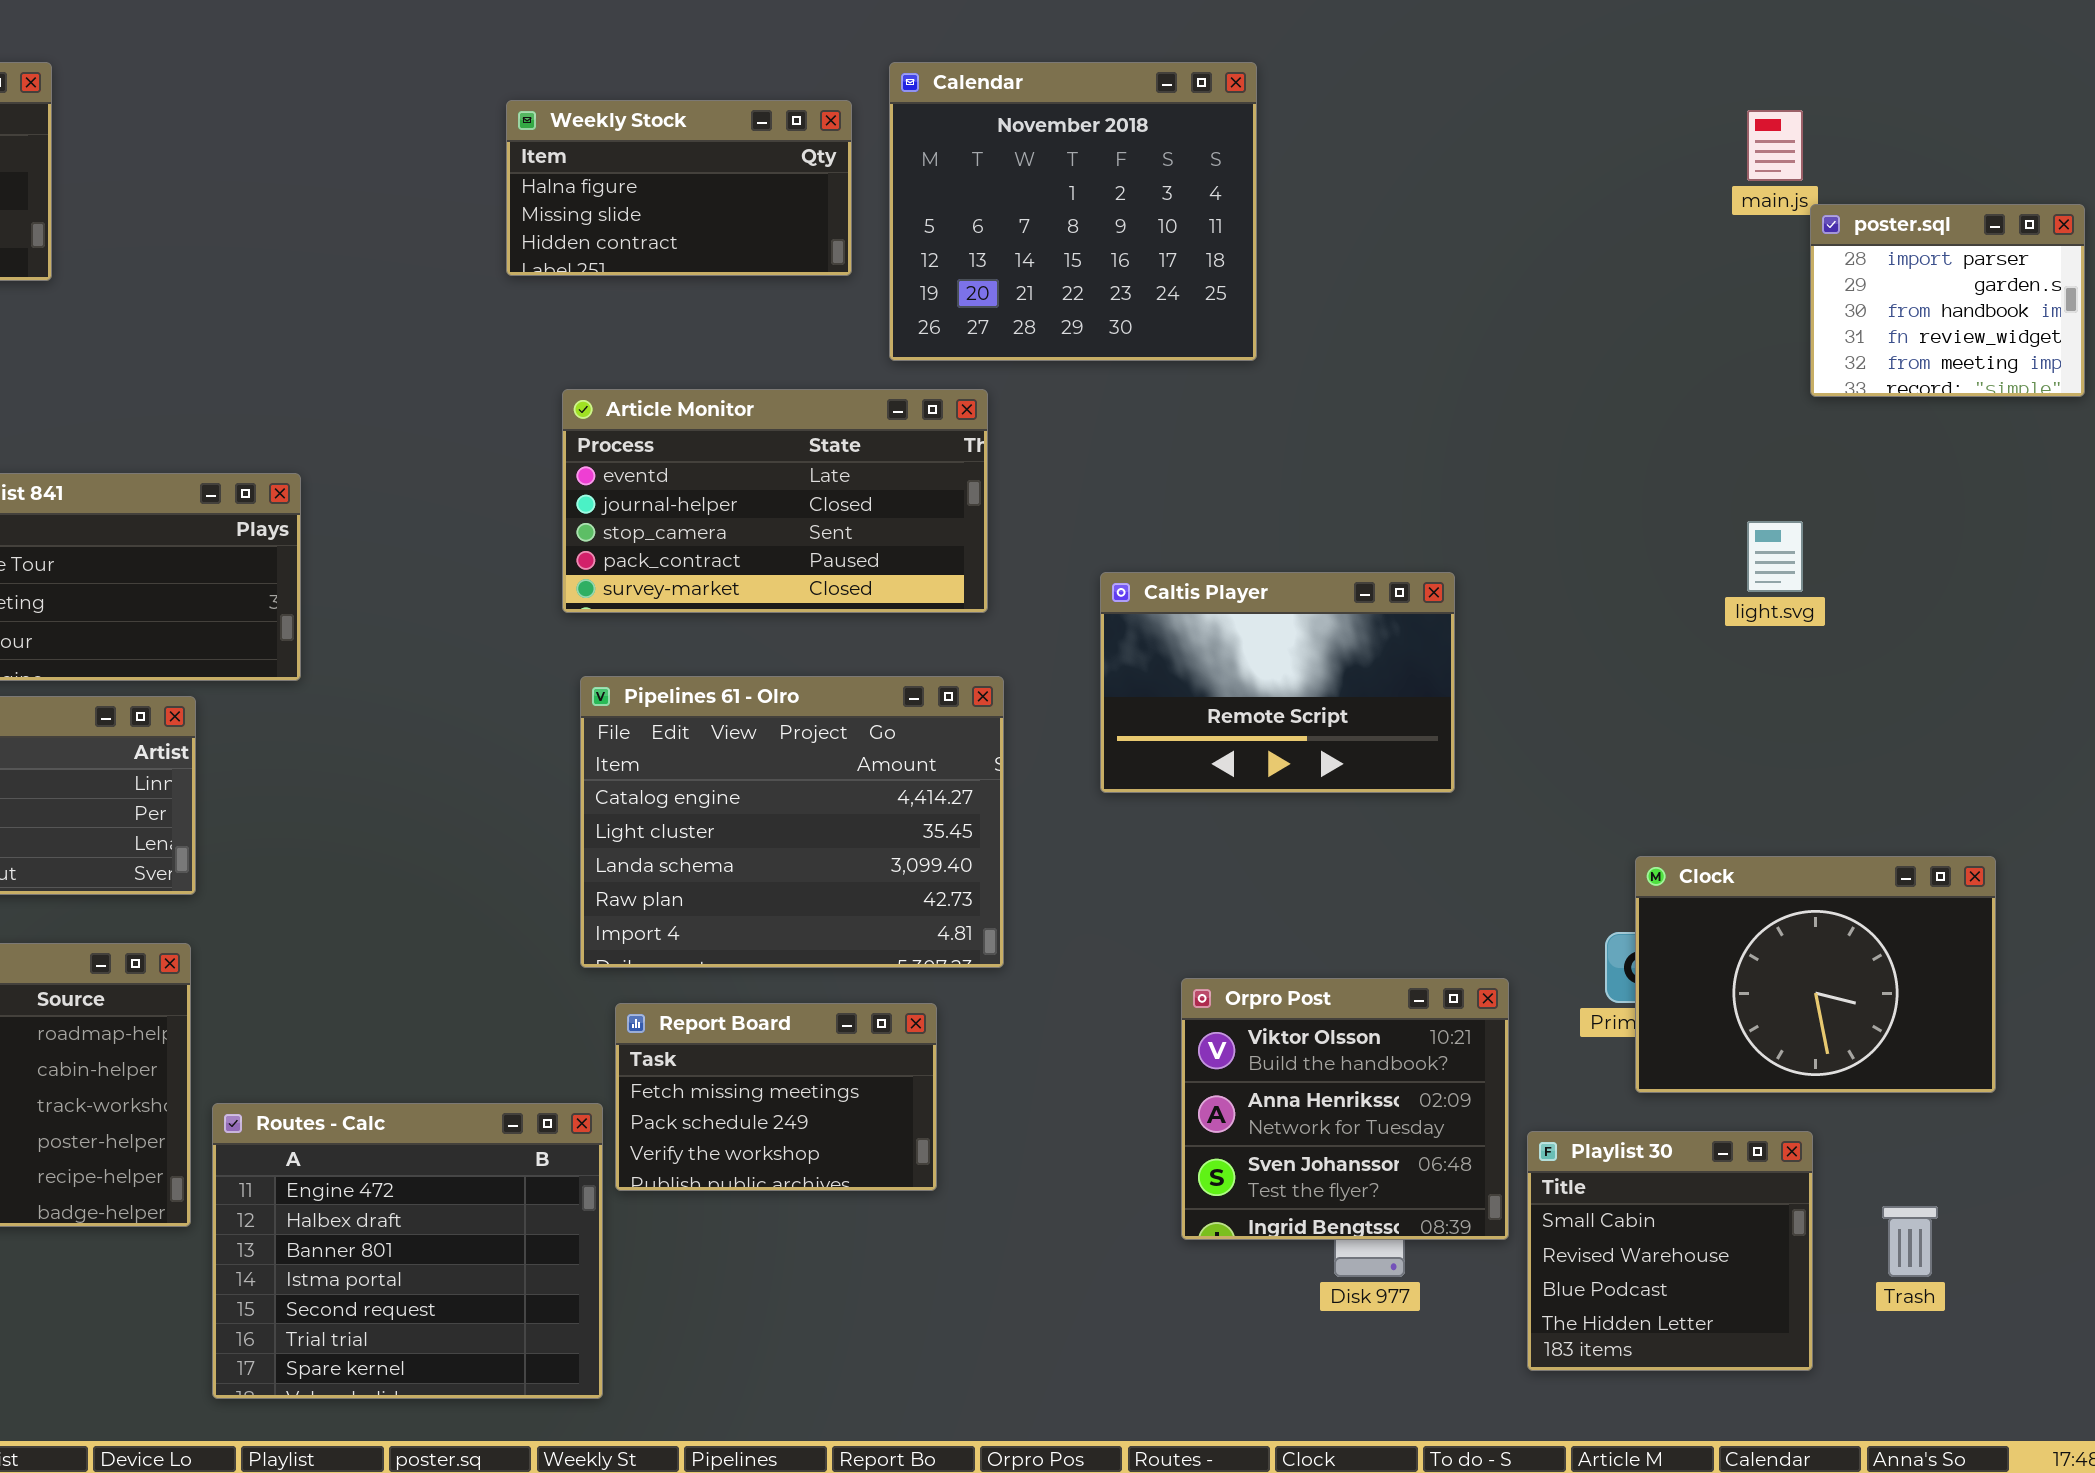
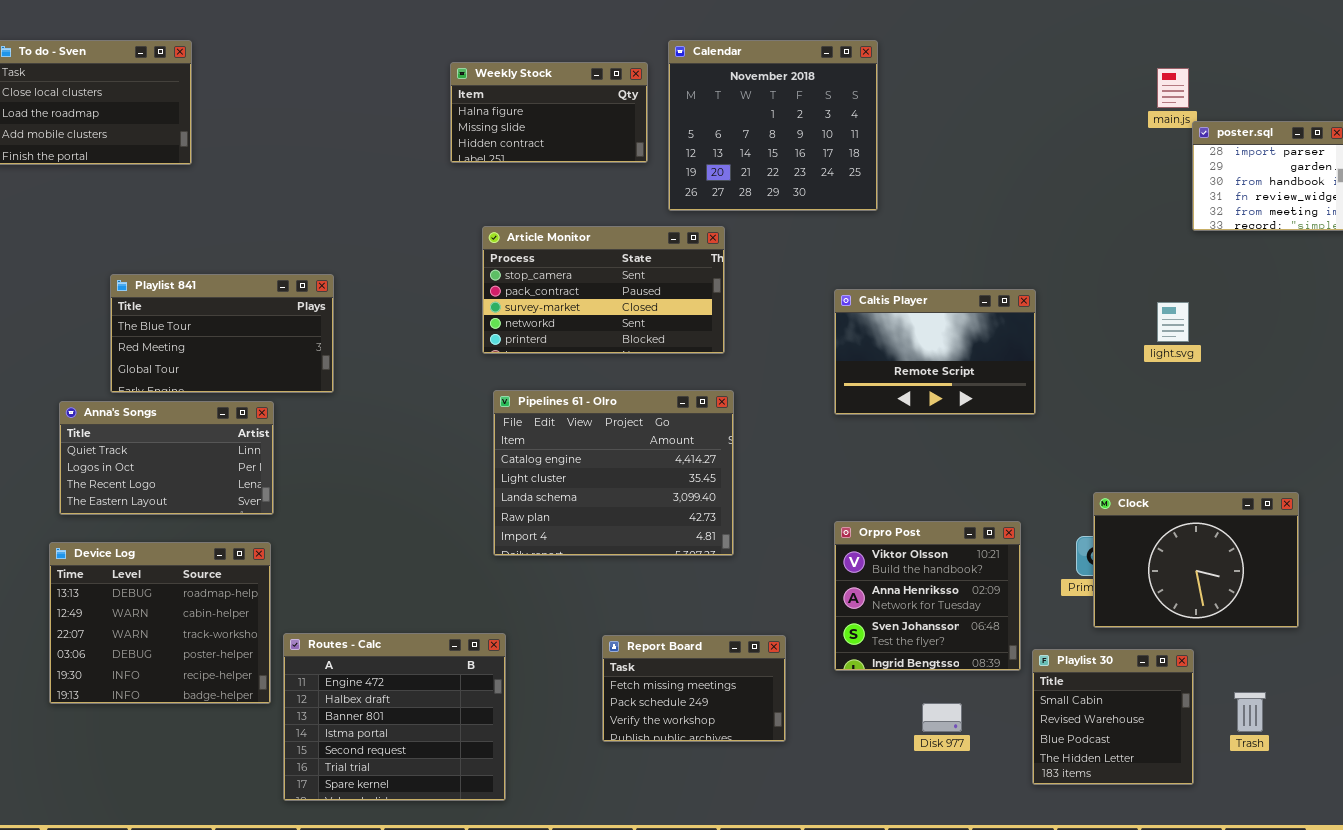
Article Monitor: [562,389,988,613] -> [482,226,725,354], scrolled down 2 rows
Caltis Player: [1100,572,1455,793] -> [834,289,1036,415], moved
Orpro Post: [1181,978,1509,1240] -> [834,521,1021,671], moved
Report Board: [615,1003,937,1191] -> [602,635,786,742], moved

